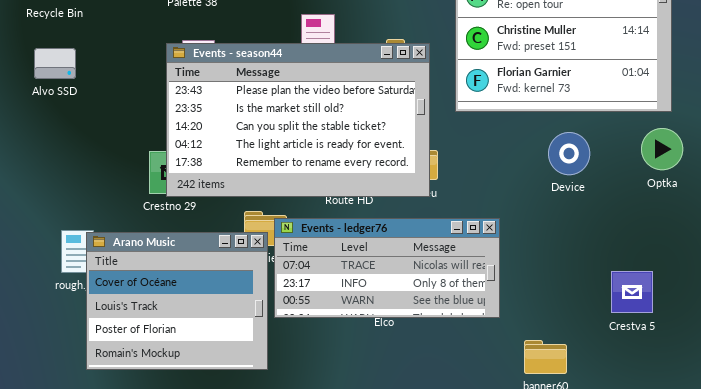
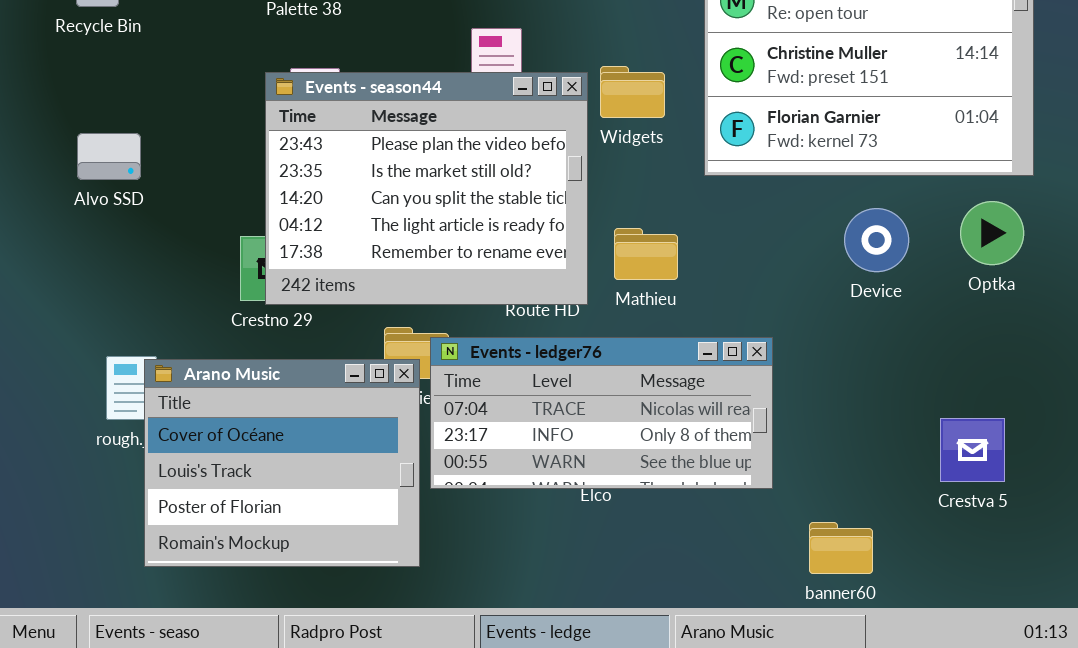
Events - season44: [166,43,430,197] -> [265,72,588,305], resized
Alvo SSD: [34,48,76,79] -> [77,133,141,180], moved
Optka: [641,128,683,170] -> [960,201,1024,265], moved

